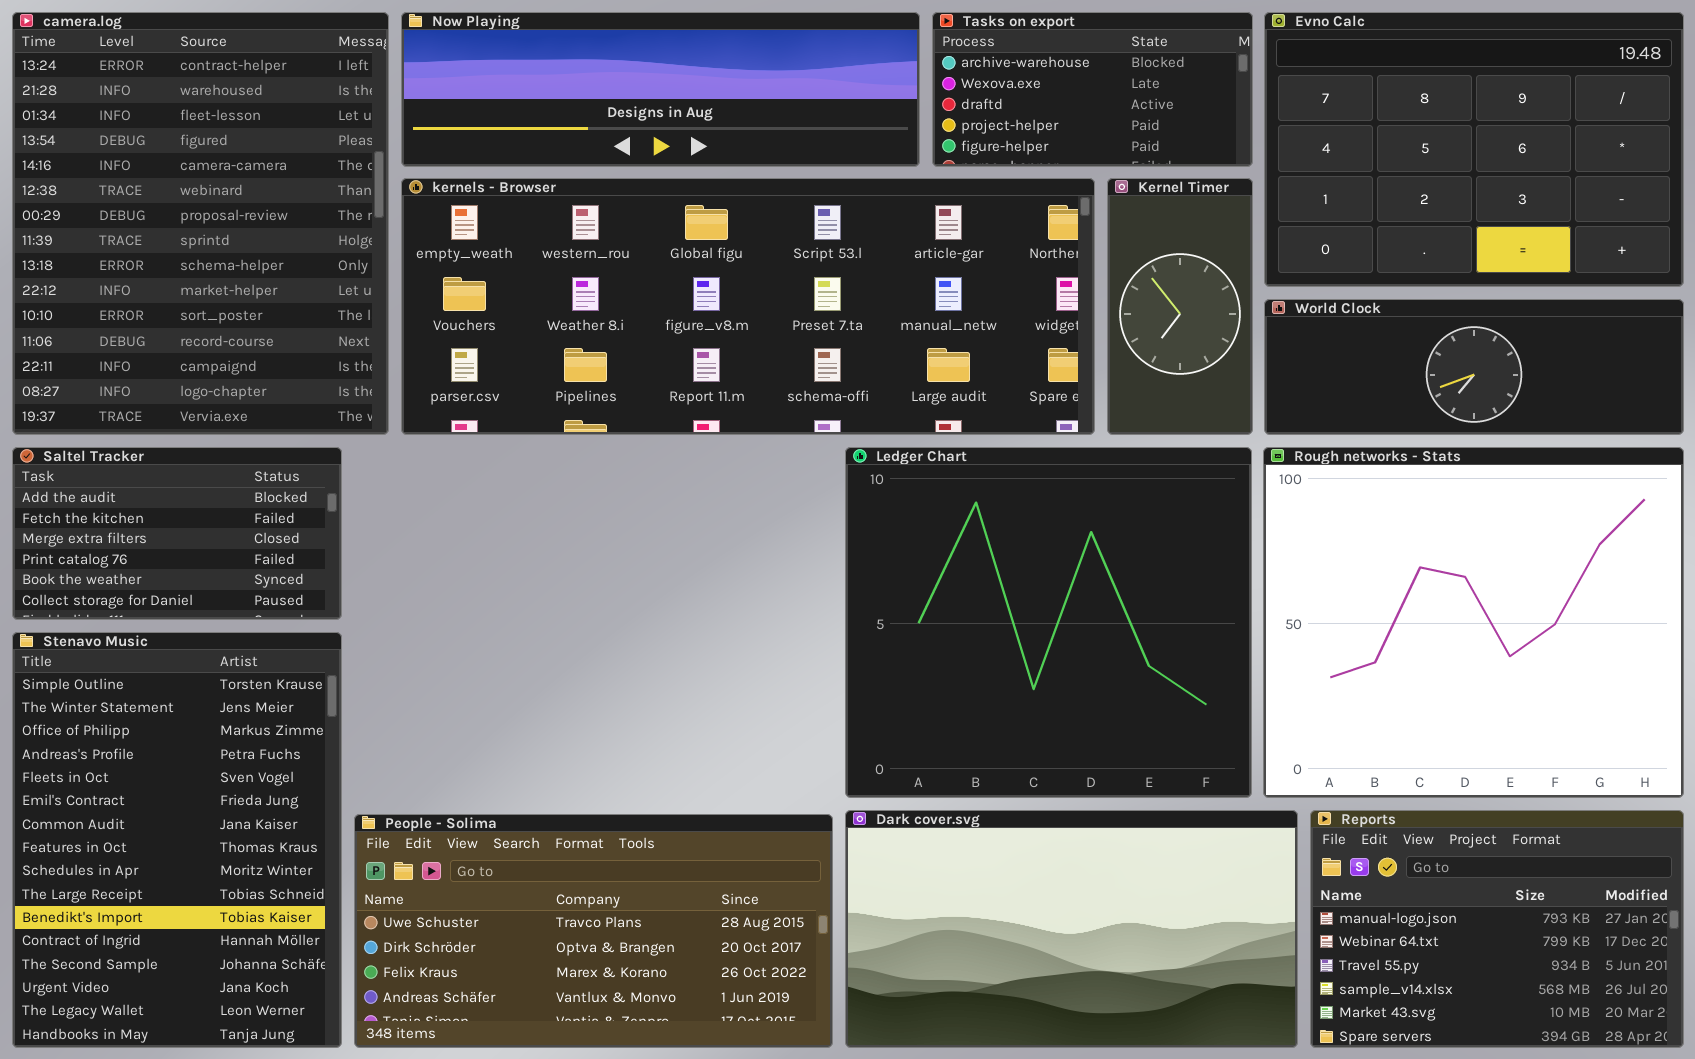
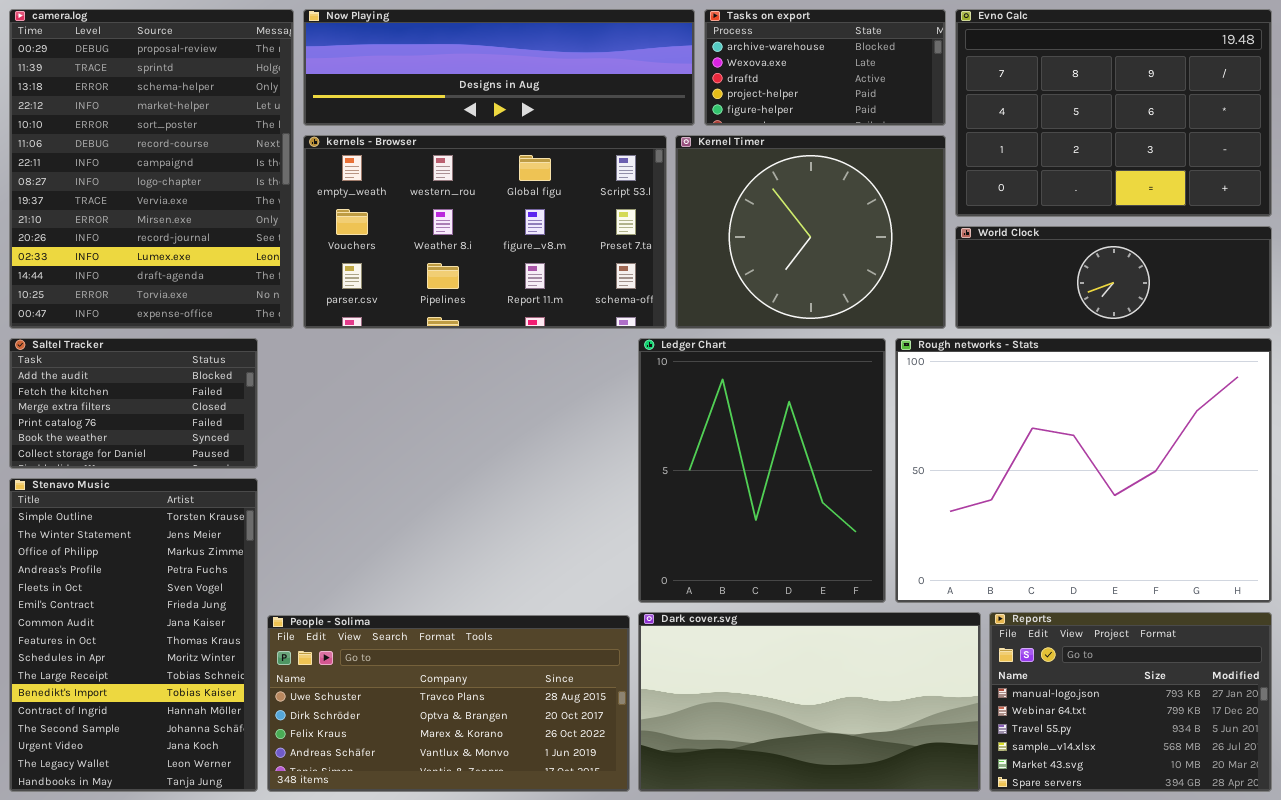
camera.log: [12,12,389,435] -> [9,9,294,329], scrolled down 6 rows
kernels - Browser: [401,178,1095,435] -> [303,135,667,329], resized
Kernel Timer: [1107,178,1253,435] -> [675,135,946,329], resized
Ledger Chart: [845,447,1252,798] -> [638,338,886,603], resized
Rough networks - Stats: [1263,447,1684,798] -> [895,338,1272,603], resized

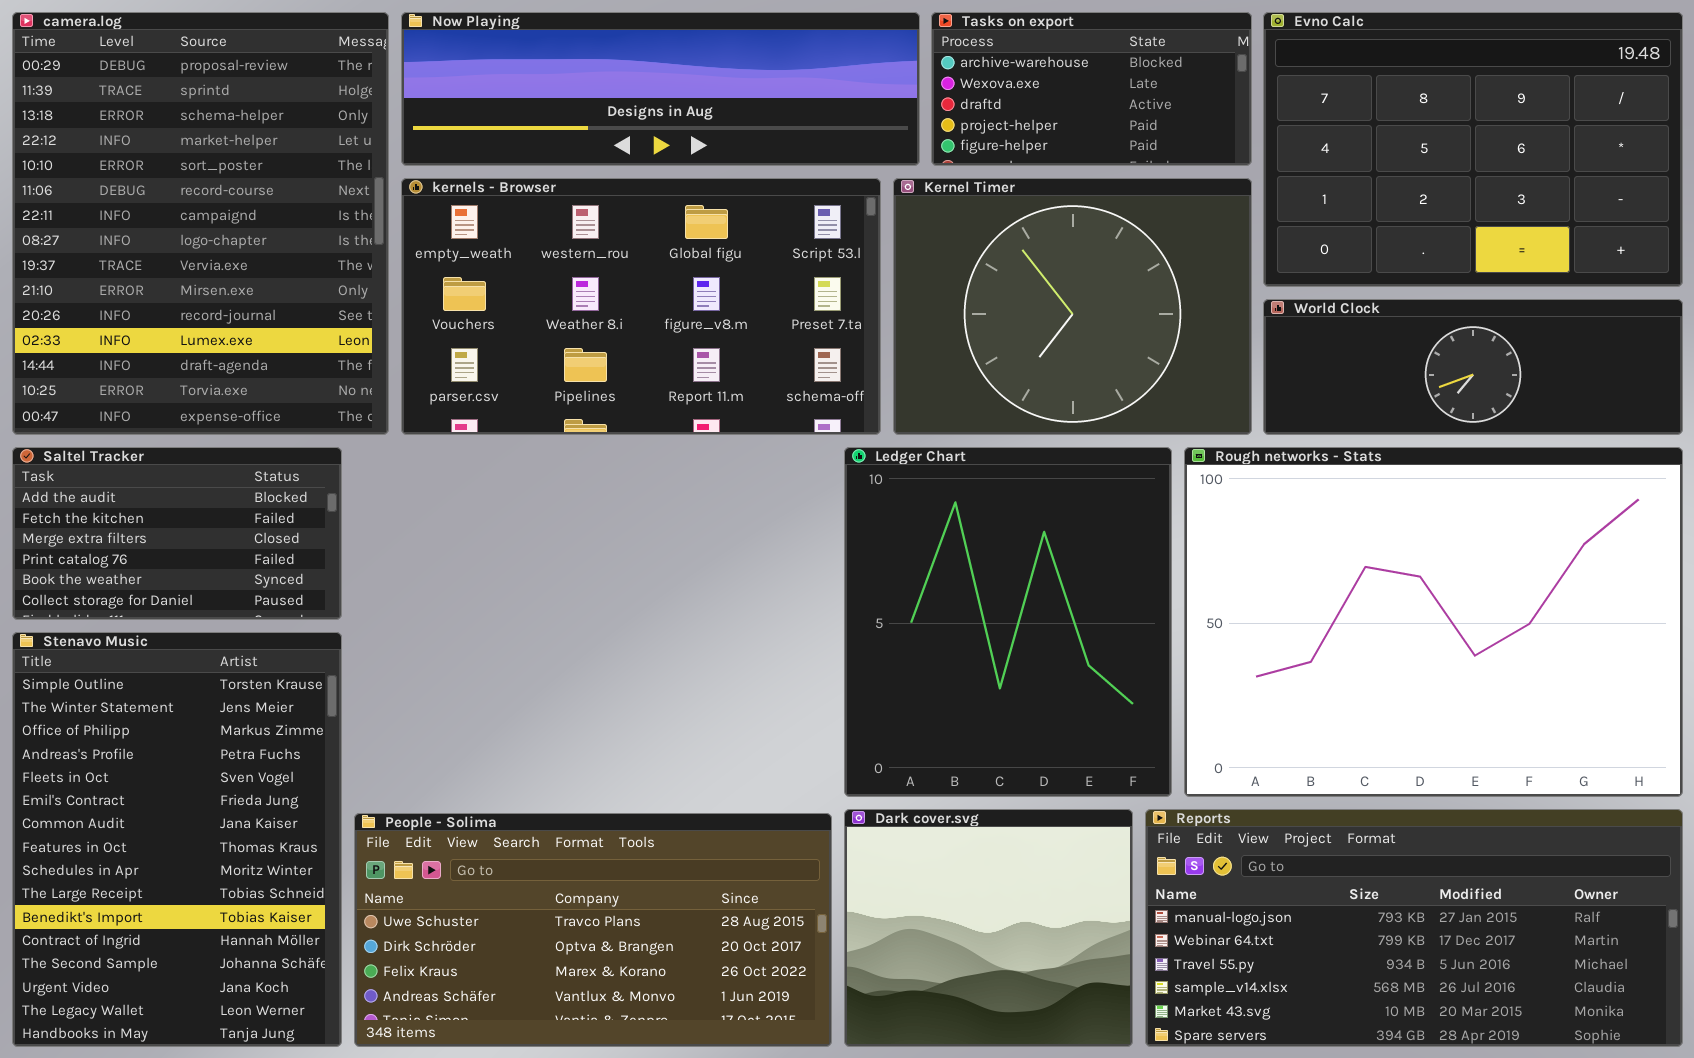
Dark cover.svg: [638,612,981,792] -> [844,809,1133,1047], resized
Reports: [989,612,1272,792] -> [1145,809,1683,1047], resized

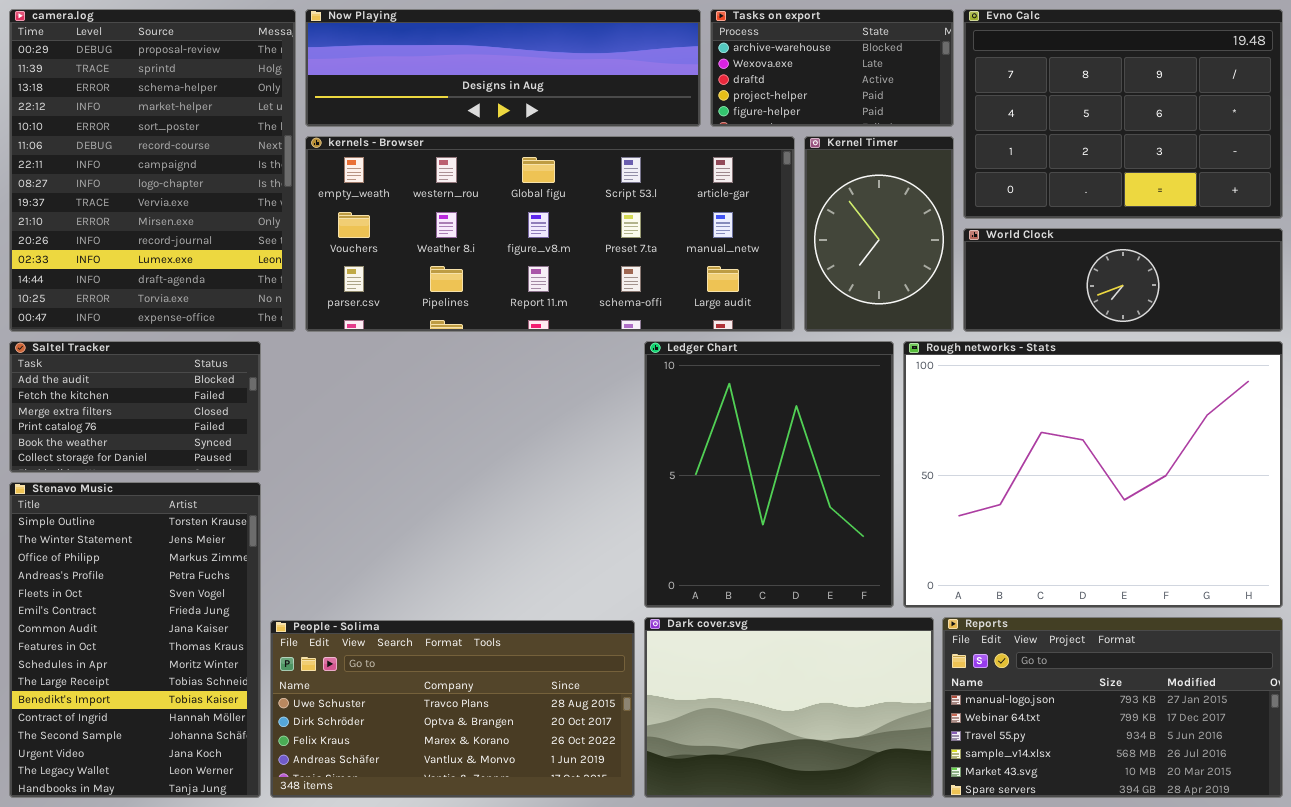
kernels - Browser: [401,178,881,435] -> [305,136,795,332], resized
Kernel Timer: [893,178,1252,435] -> [804,136,954,332], resized
Dark cover.svg: [844,809,1133,1047] -> [644,617,934,798], resized
Reports: [1145,809,1683,1047] -> [942,617,1283,798], resized

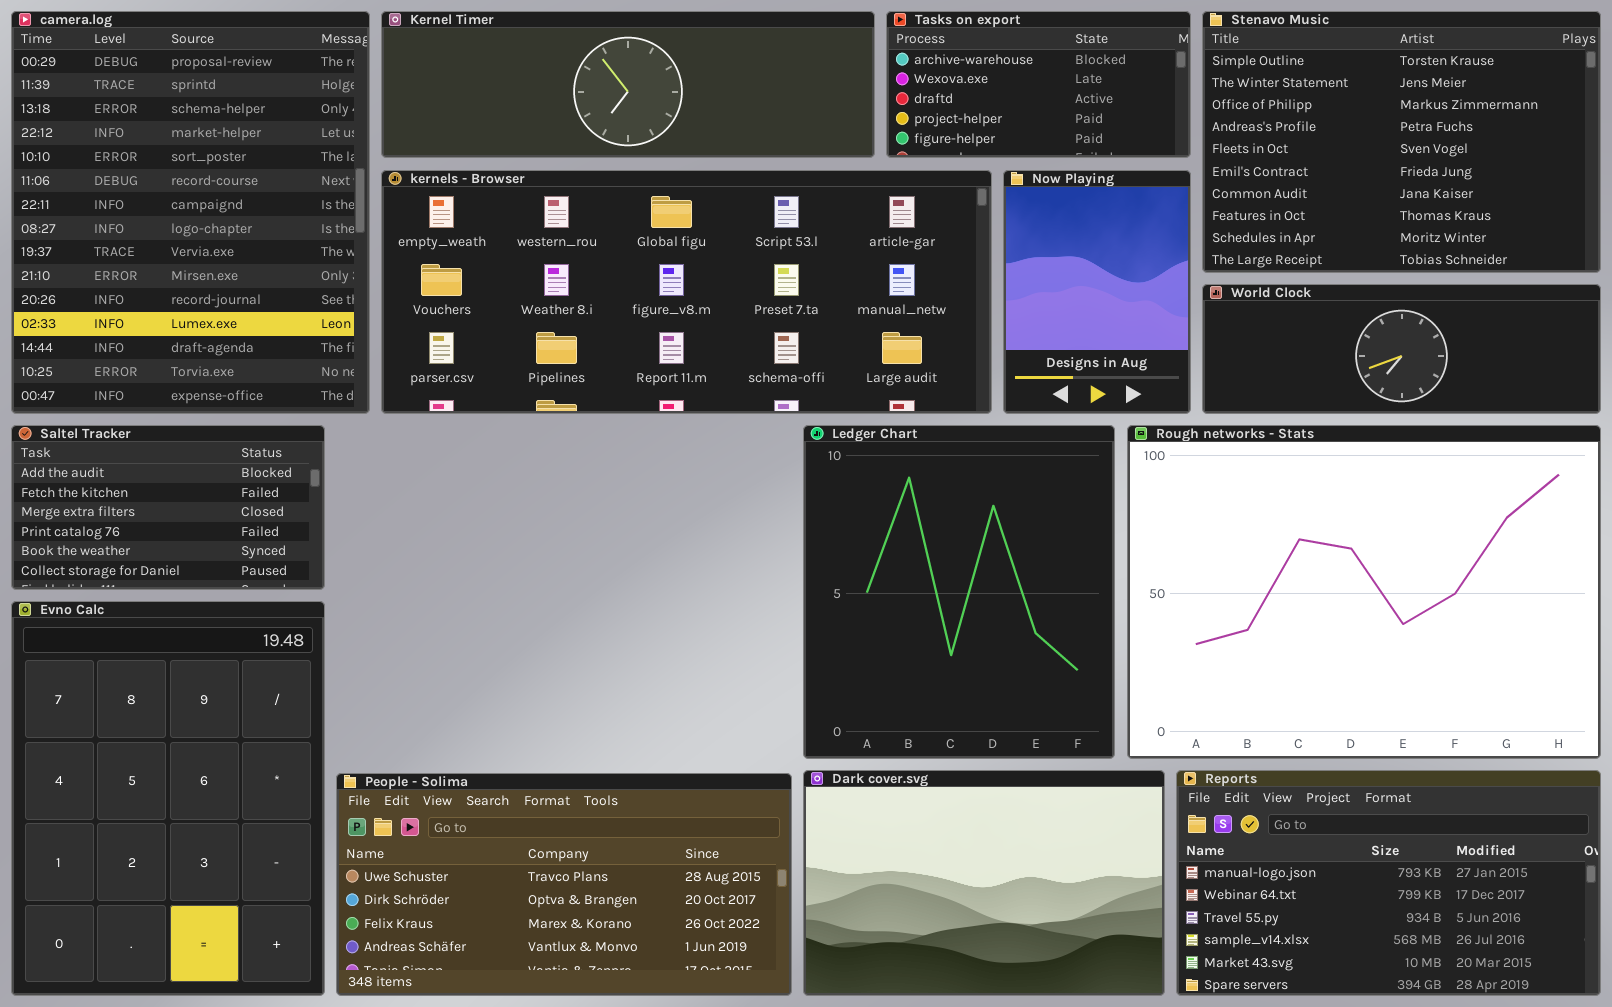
Now Playing: [305,9,701,127] -> [1003,170,1191,414], moved, resized
Evno Calc: [963,9,1283,219] -> [11,601,325,996], moved, resized
Kernel Timer: [804,136,954,332] -> [381,11,875,158], moved, resized
Stenavo Music: [9,482,261,798] -> [1202,11,1601,273], moved, resized

